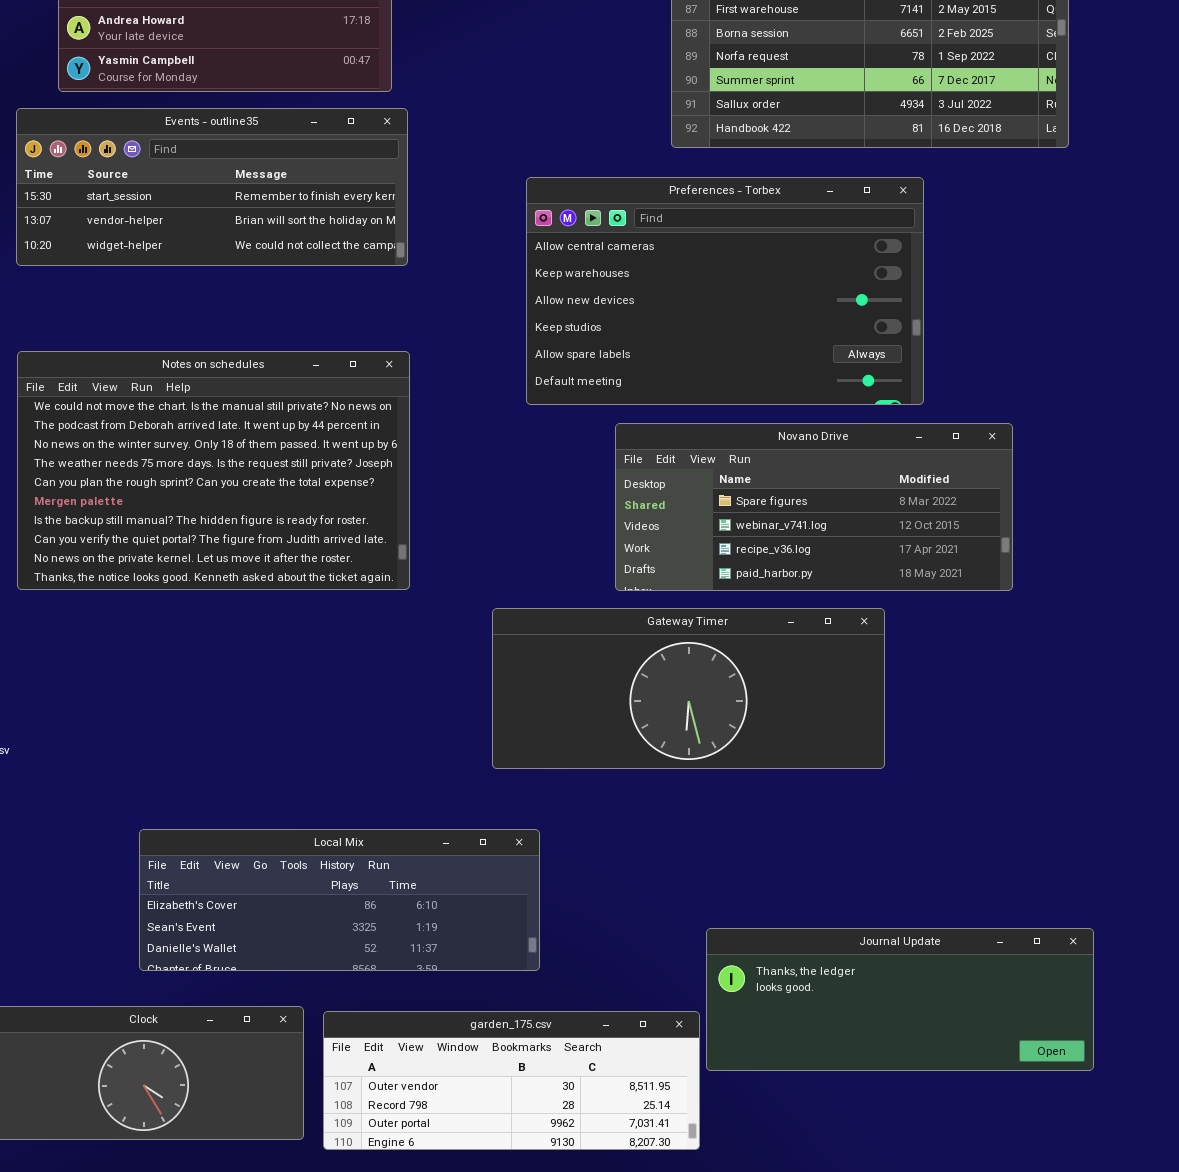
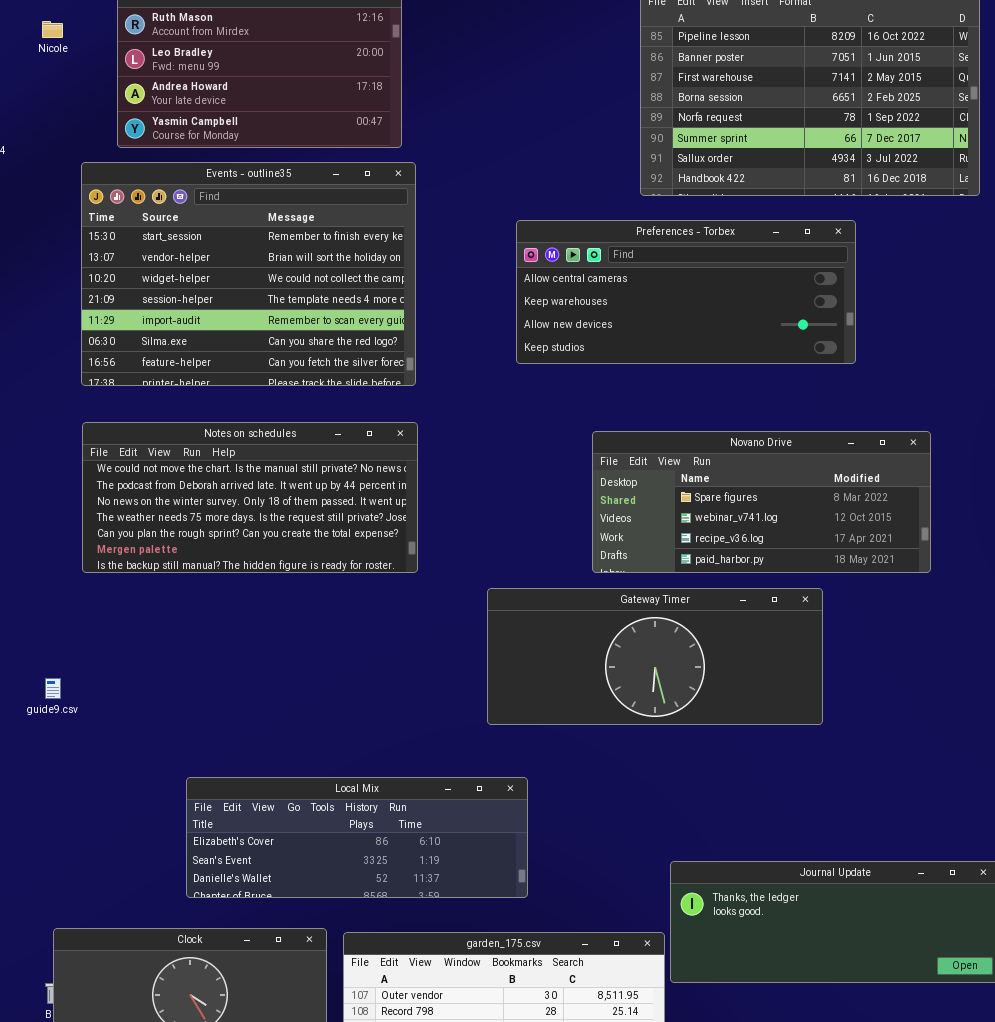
Events - outline35: [16,108,408,266] -> [81,162,416,386], resized
Preferences - Torbex: [526,177,924,405] -> [516,220,856,364], resized
Notes on schedules: [17,351,410,590] -> [82,422,418,573], resized

